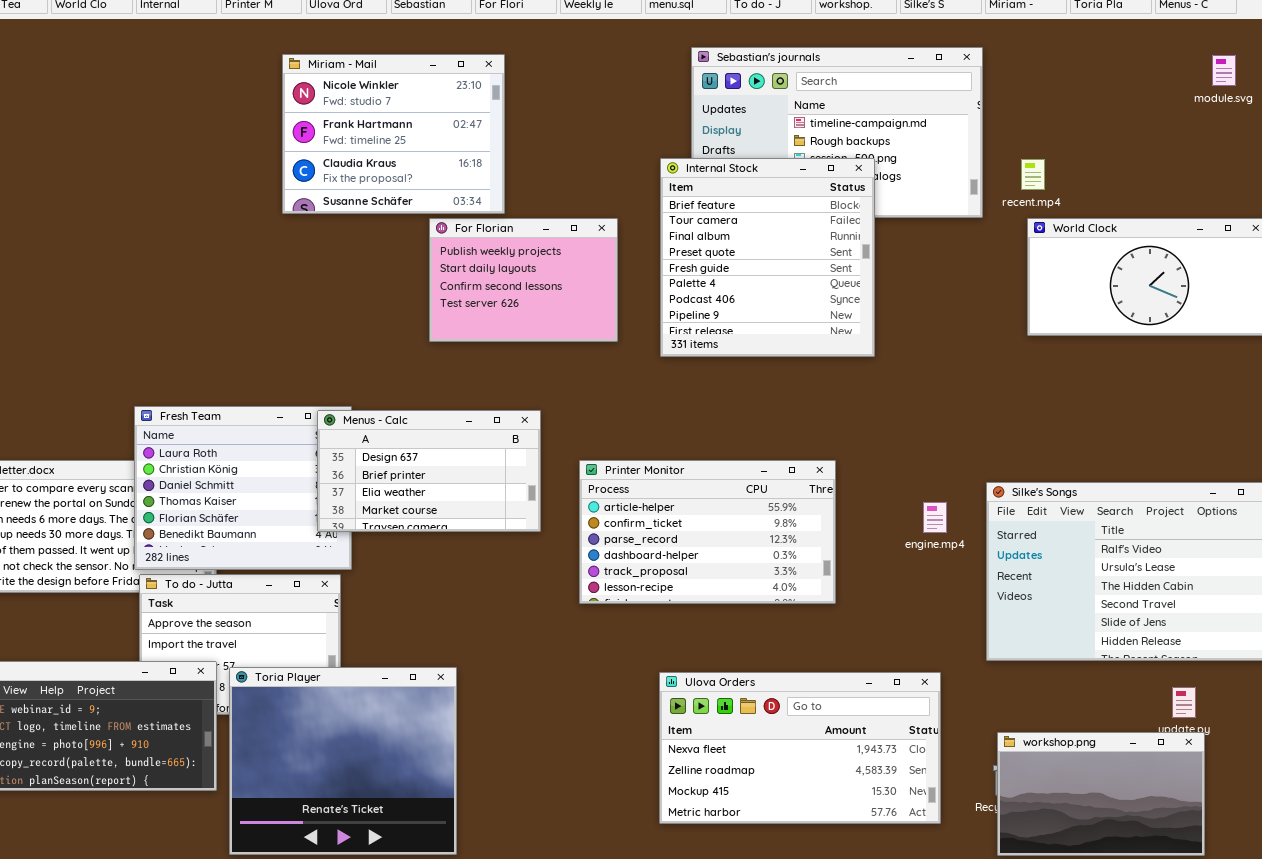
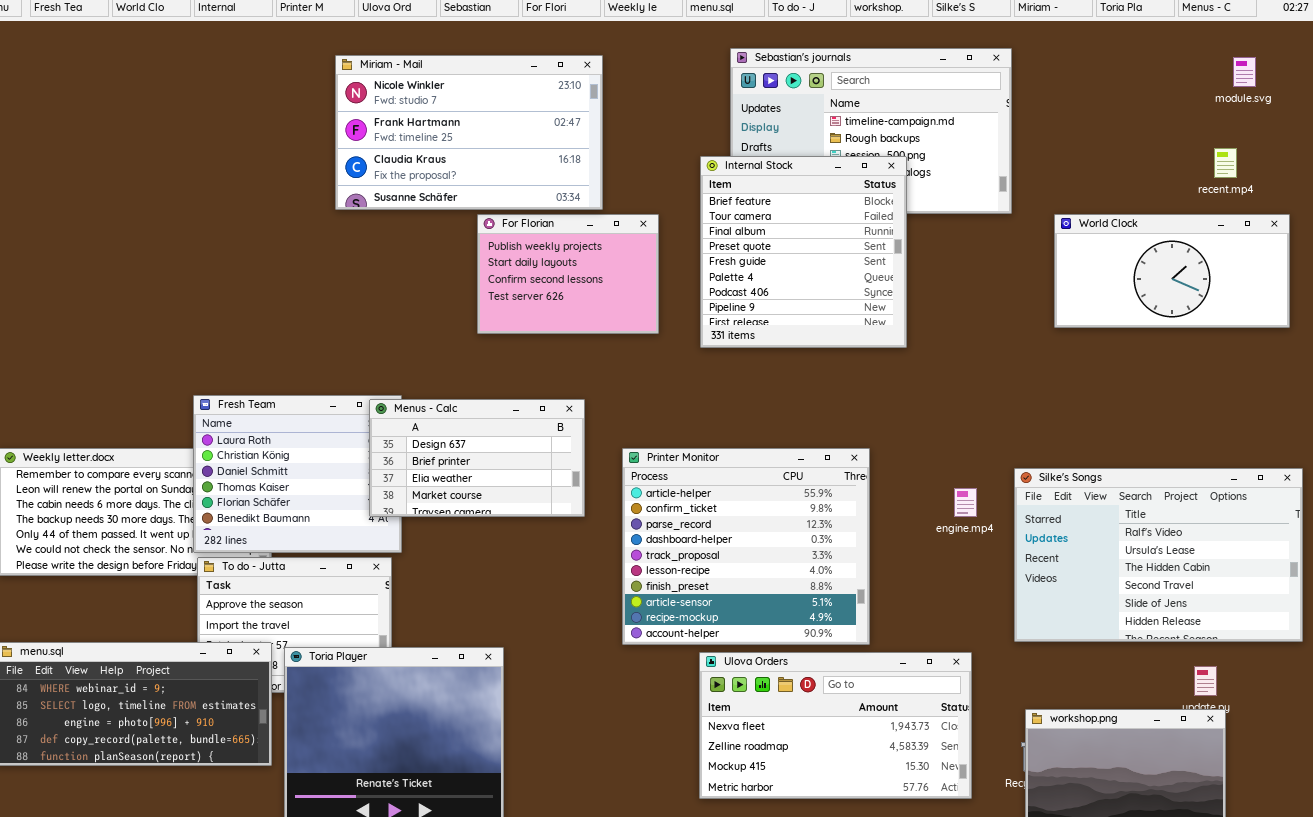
Miriam - Mail: [282,54,505,214] -> [335,55,603,210], resized
recent.mp4: [1021,159,1045,190] -> [1214,148,1237,178], moved
Printer Monitor: [579,460,836,604] -> [622,448,870,645], resized

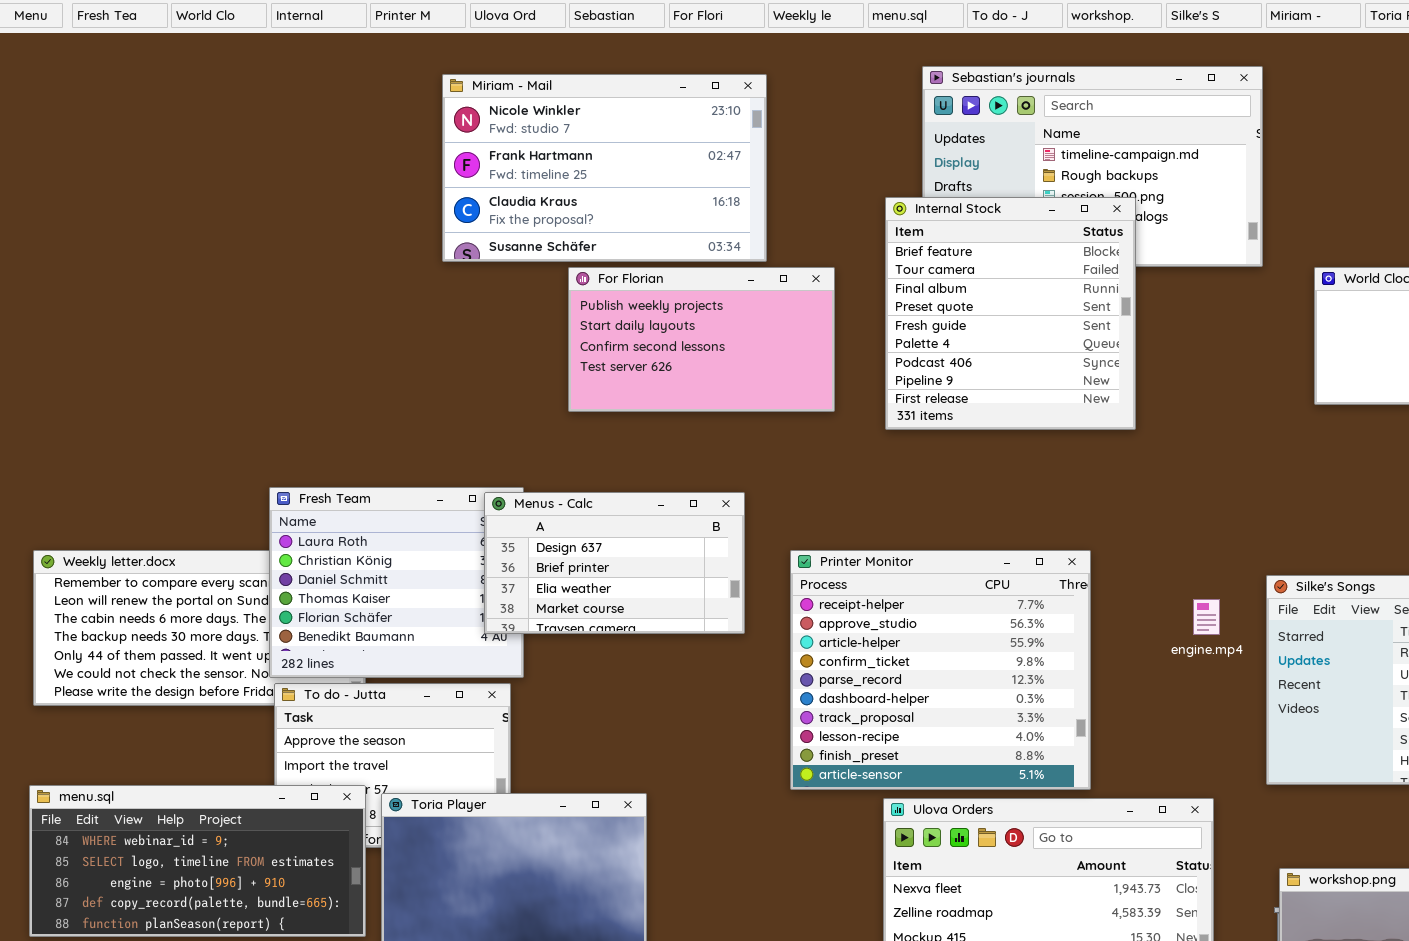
For Florian: [477,214,659,334] -> [568,267,835,412], resized
Printer Monitor: [622,448,870,645] -> [790,550,1091,790], scrolled up 2 rows

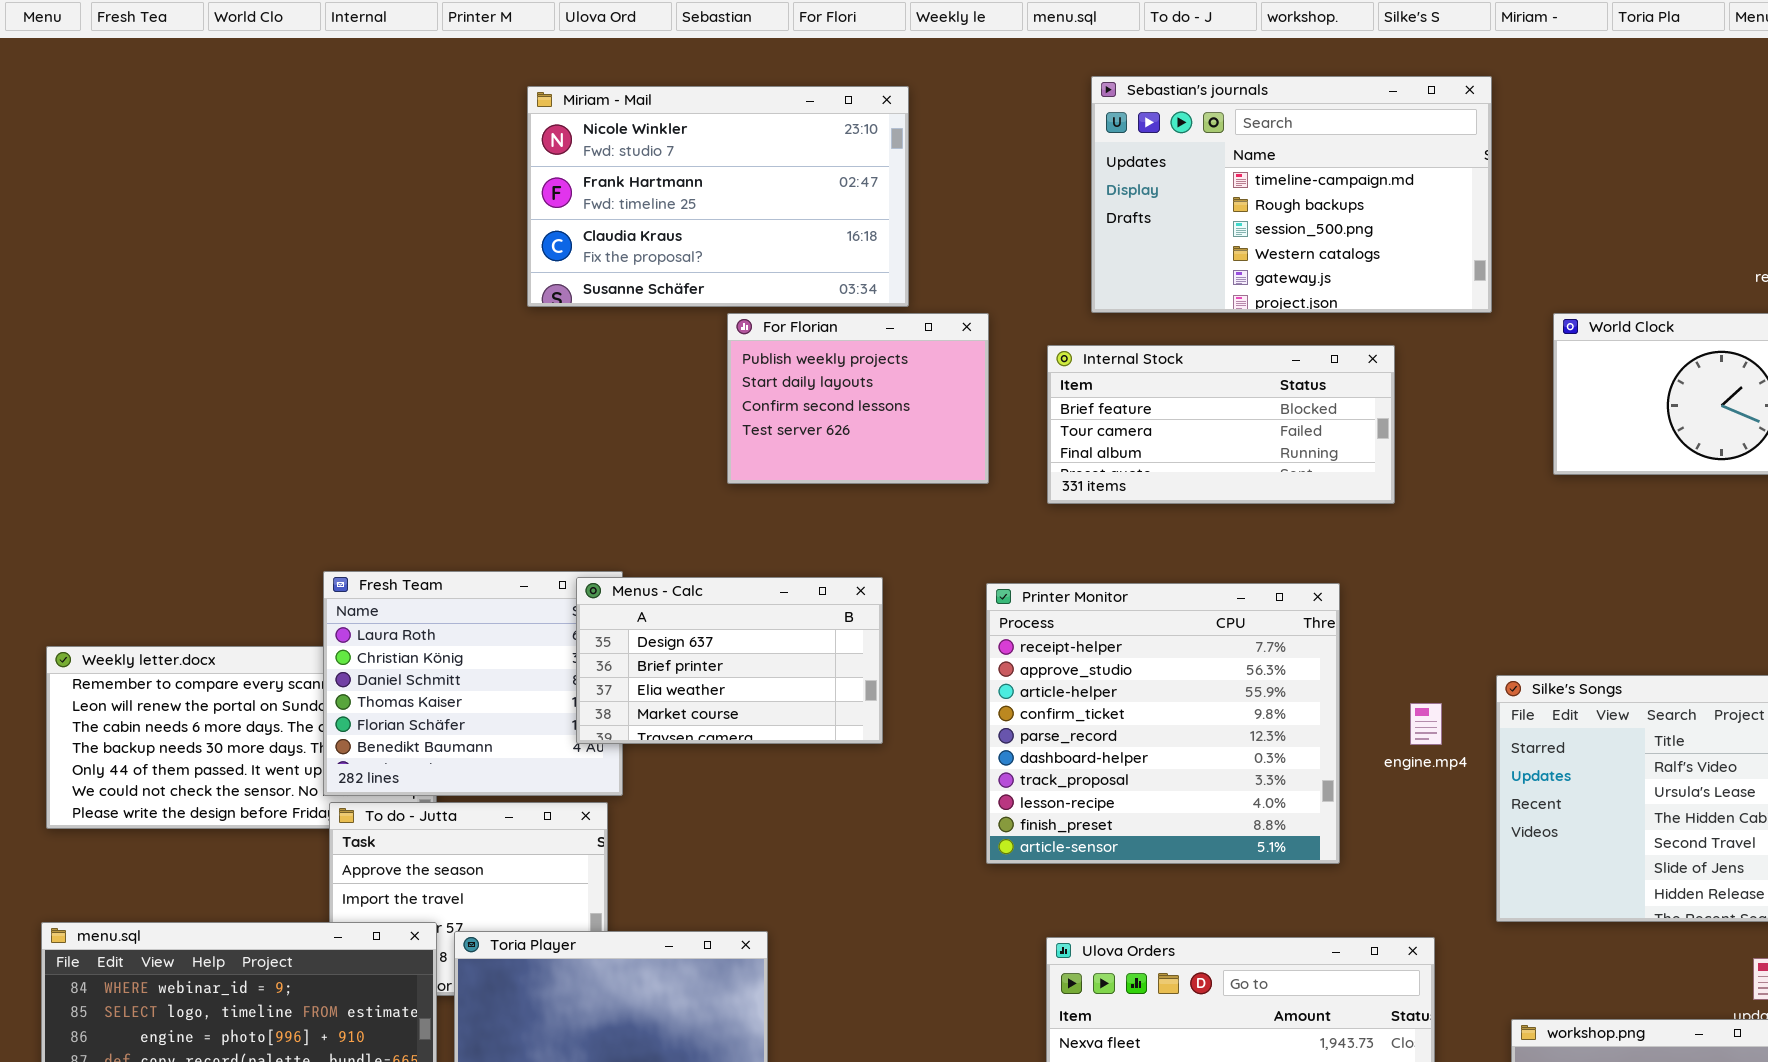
Internal Stock: [885,197,1136,430] -> [1047,345,1395,504], resized
For Florian: [568,267,835,412] -> [727,313,989,484], resized
Printer Monitor: [790,550,1091,790] -> [986,583,1340,864], moved

